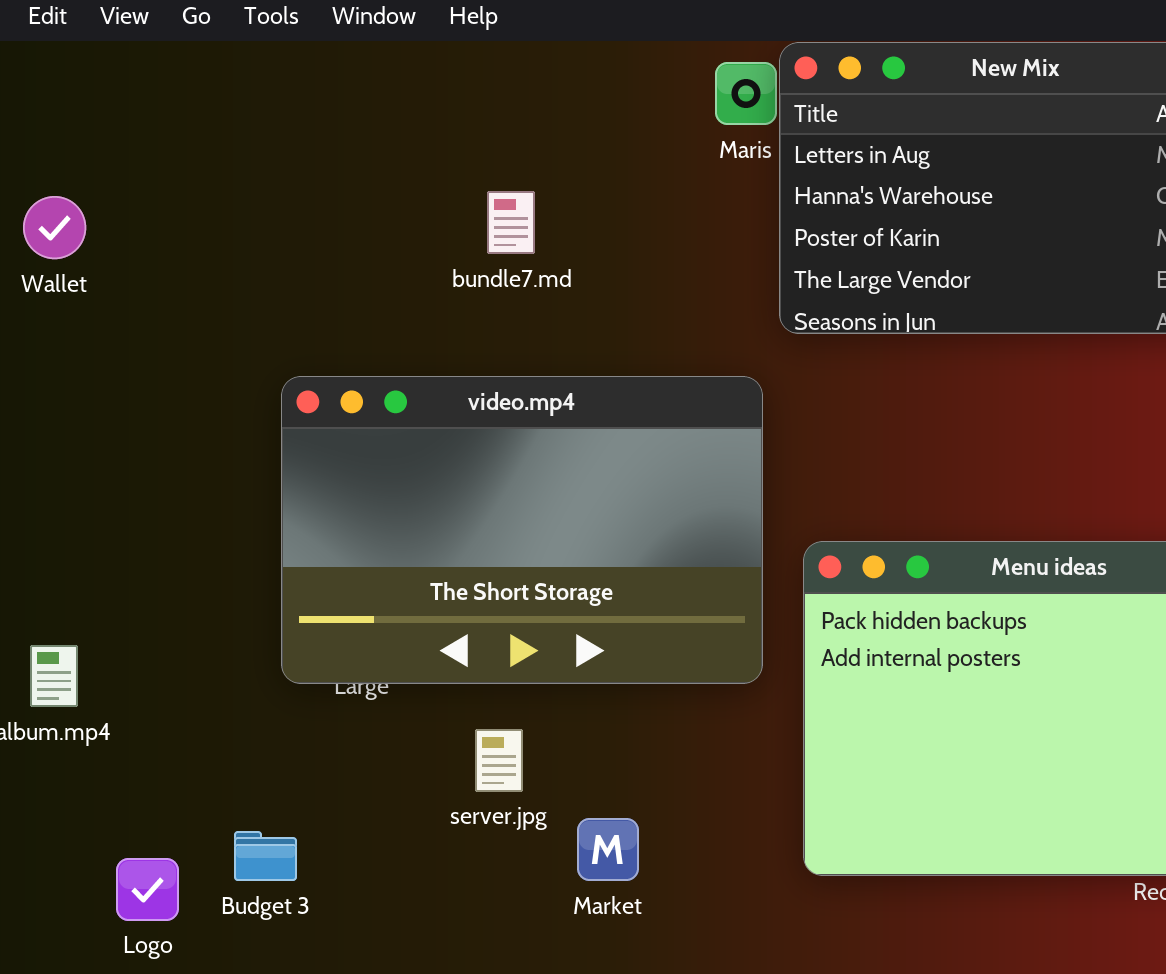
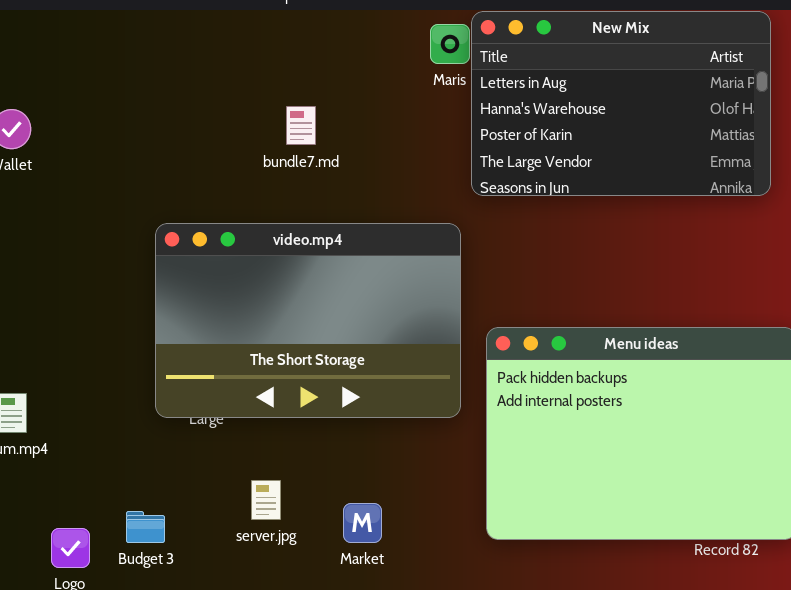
server.jpg: [475,729,523,792] -> [251,480,281,520], moved

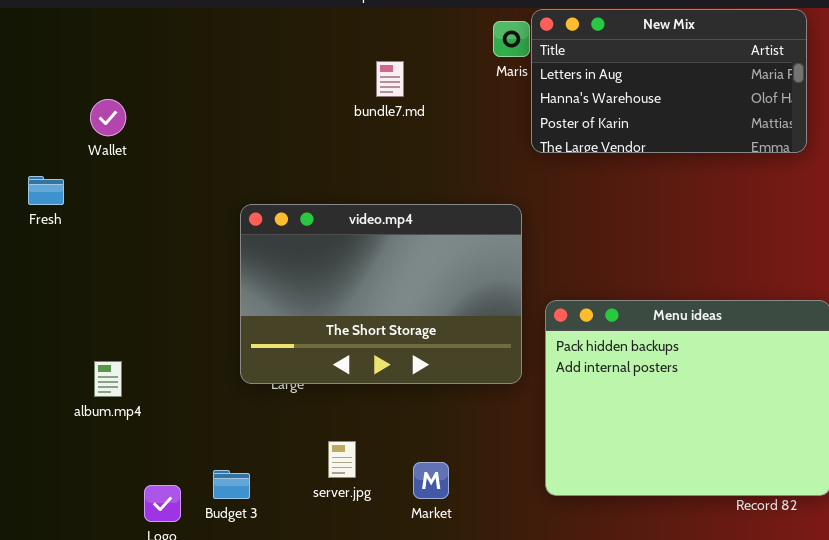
New Mix: [471,11,771,196] -> [531,9,807,153], resized
bundle7.md: [286,106,316,145] -> [376,61,404,97], moved

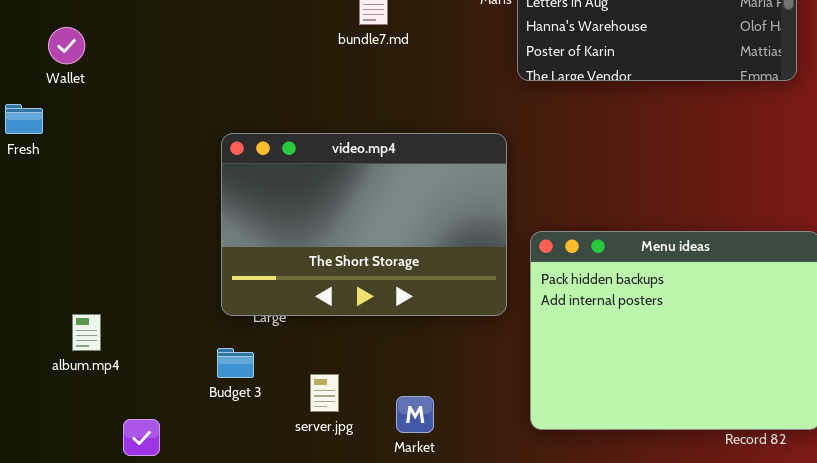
Wallet: [90,99,126,136] -> [48,27,85,64], moved
album.mp4: [94,361,122,397] -> [72,314,101,351], moved
Budget 3: [213,470,250,499] -> [217,348,254,378], moved

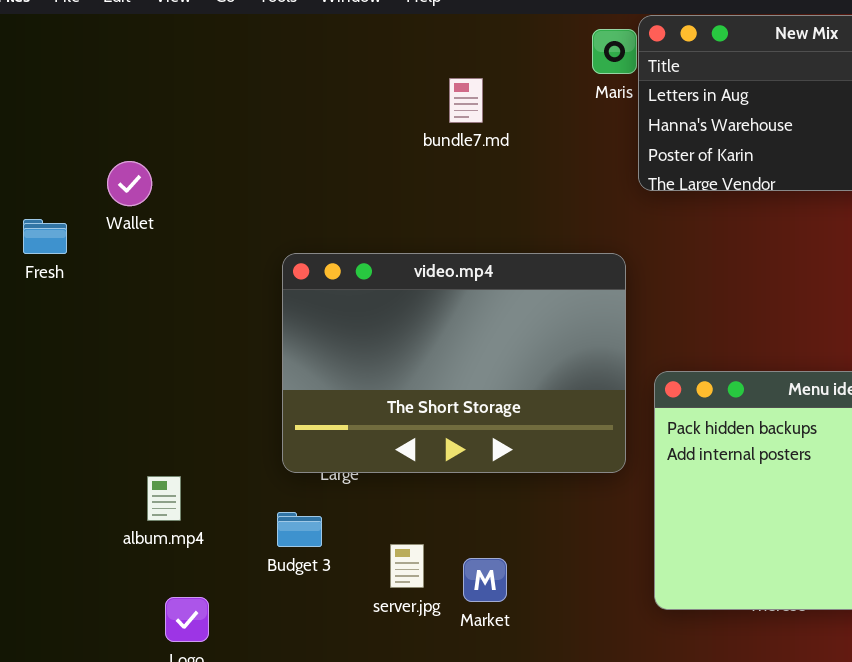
Wallet: [48,27,85,64] -> [107,161,152,206], moved
album.mp4: [72,314,101,351] -> [147,476,181,521], moved
Market: [396,396,434,433] -> [463,558,507,602], moved

